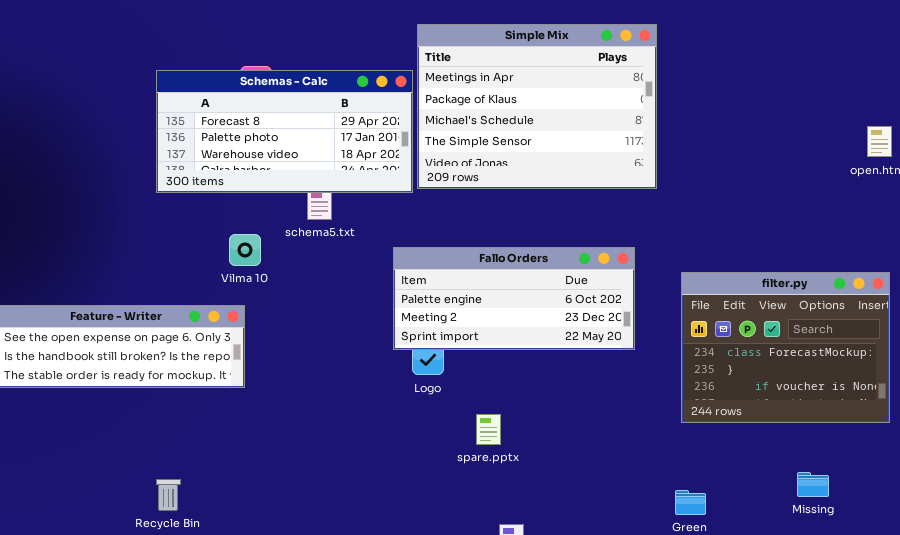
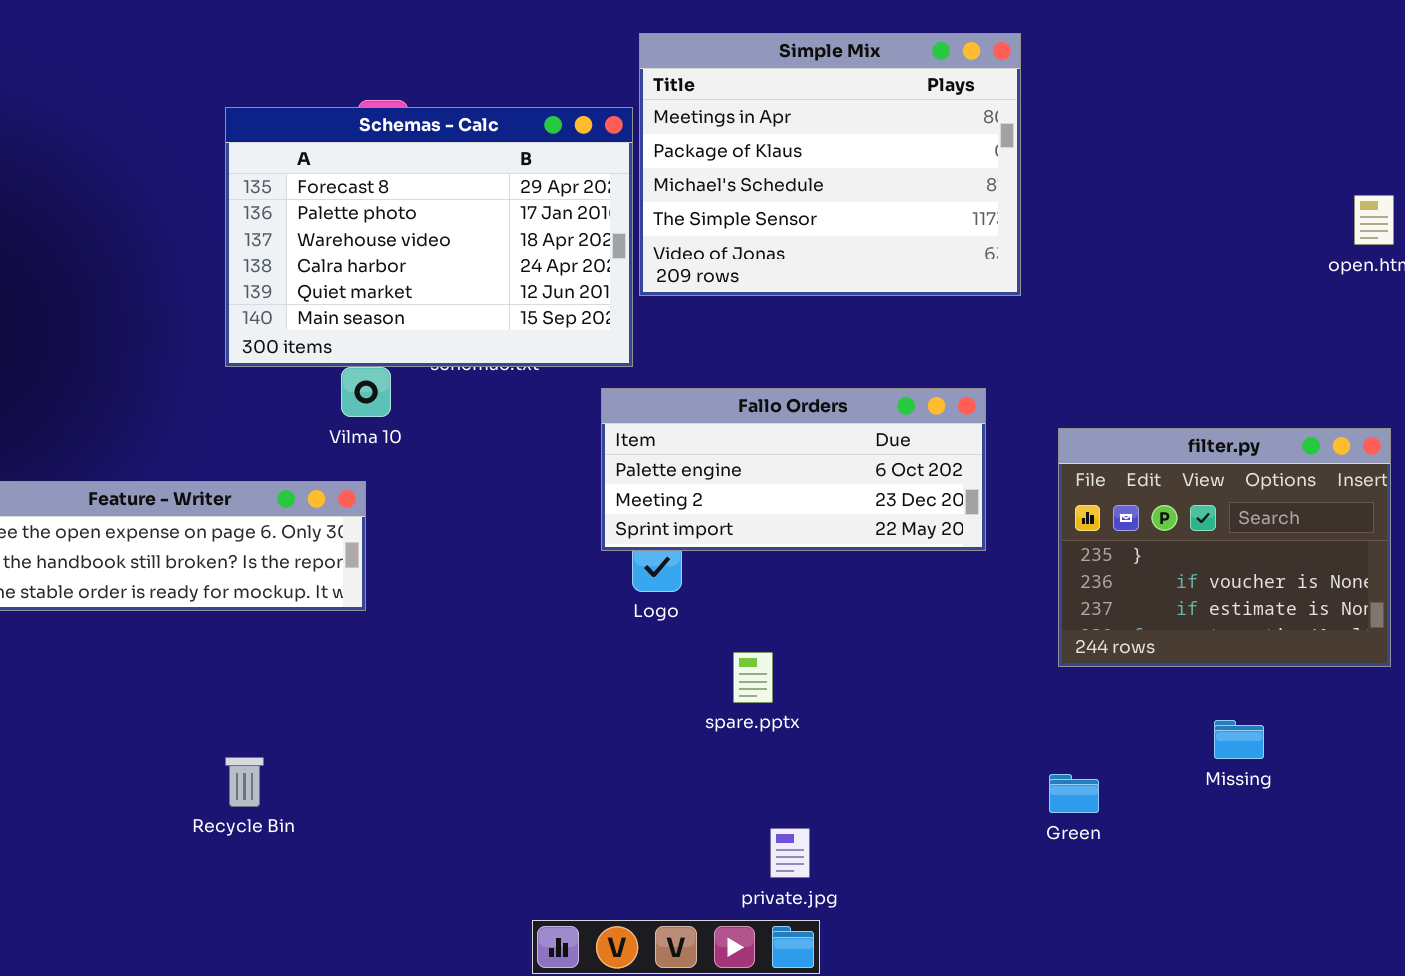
Schemas - Calc: [156,70,413,193] -> [225,107,633,367], resized
filter.py: [681,272,890,423] -> [1058,428,1391,667], scrolled down 1 row
Missing: [797,472,829,497] -> [1214,720,1264,759], moved

